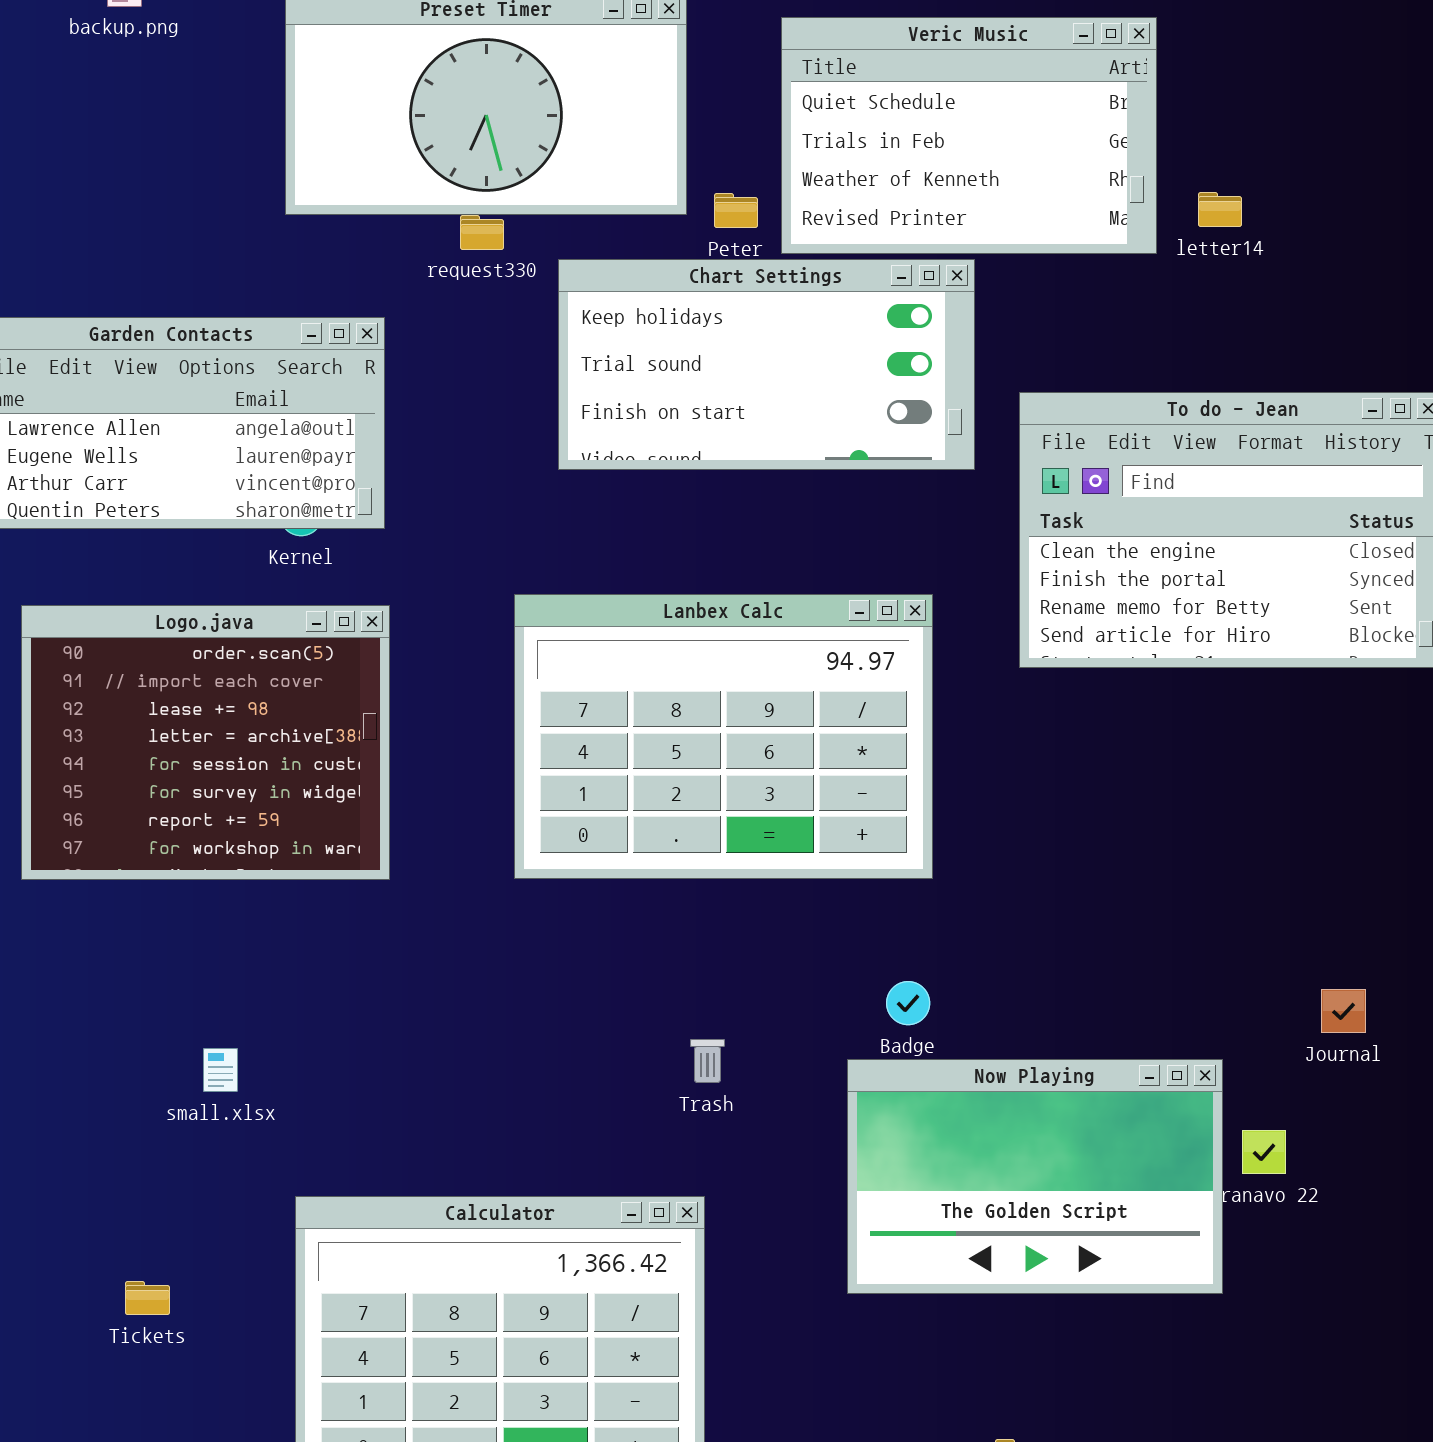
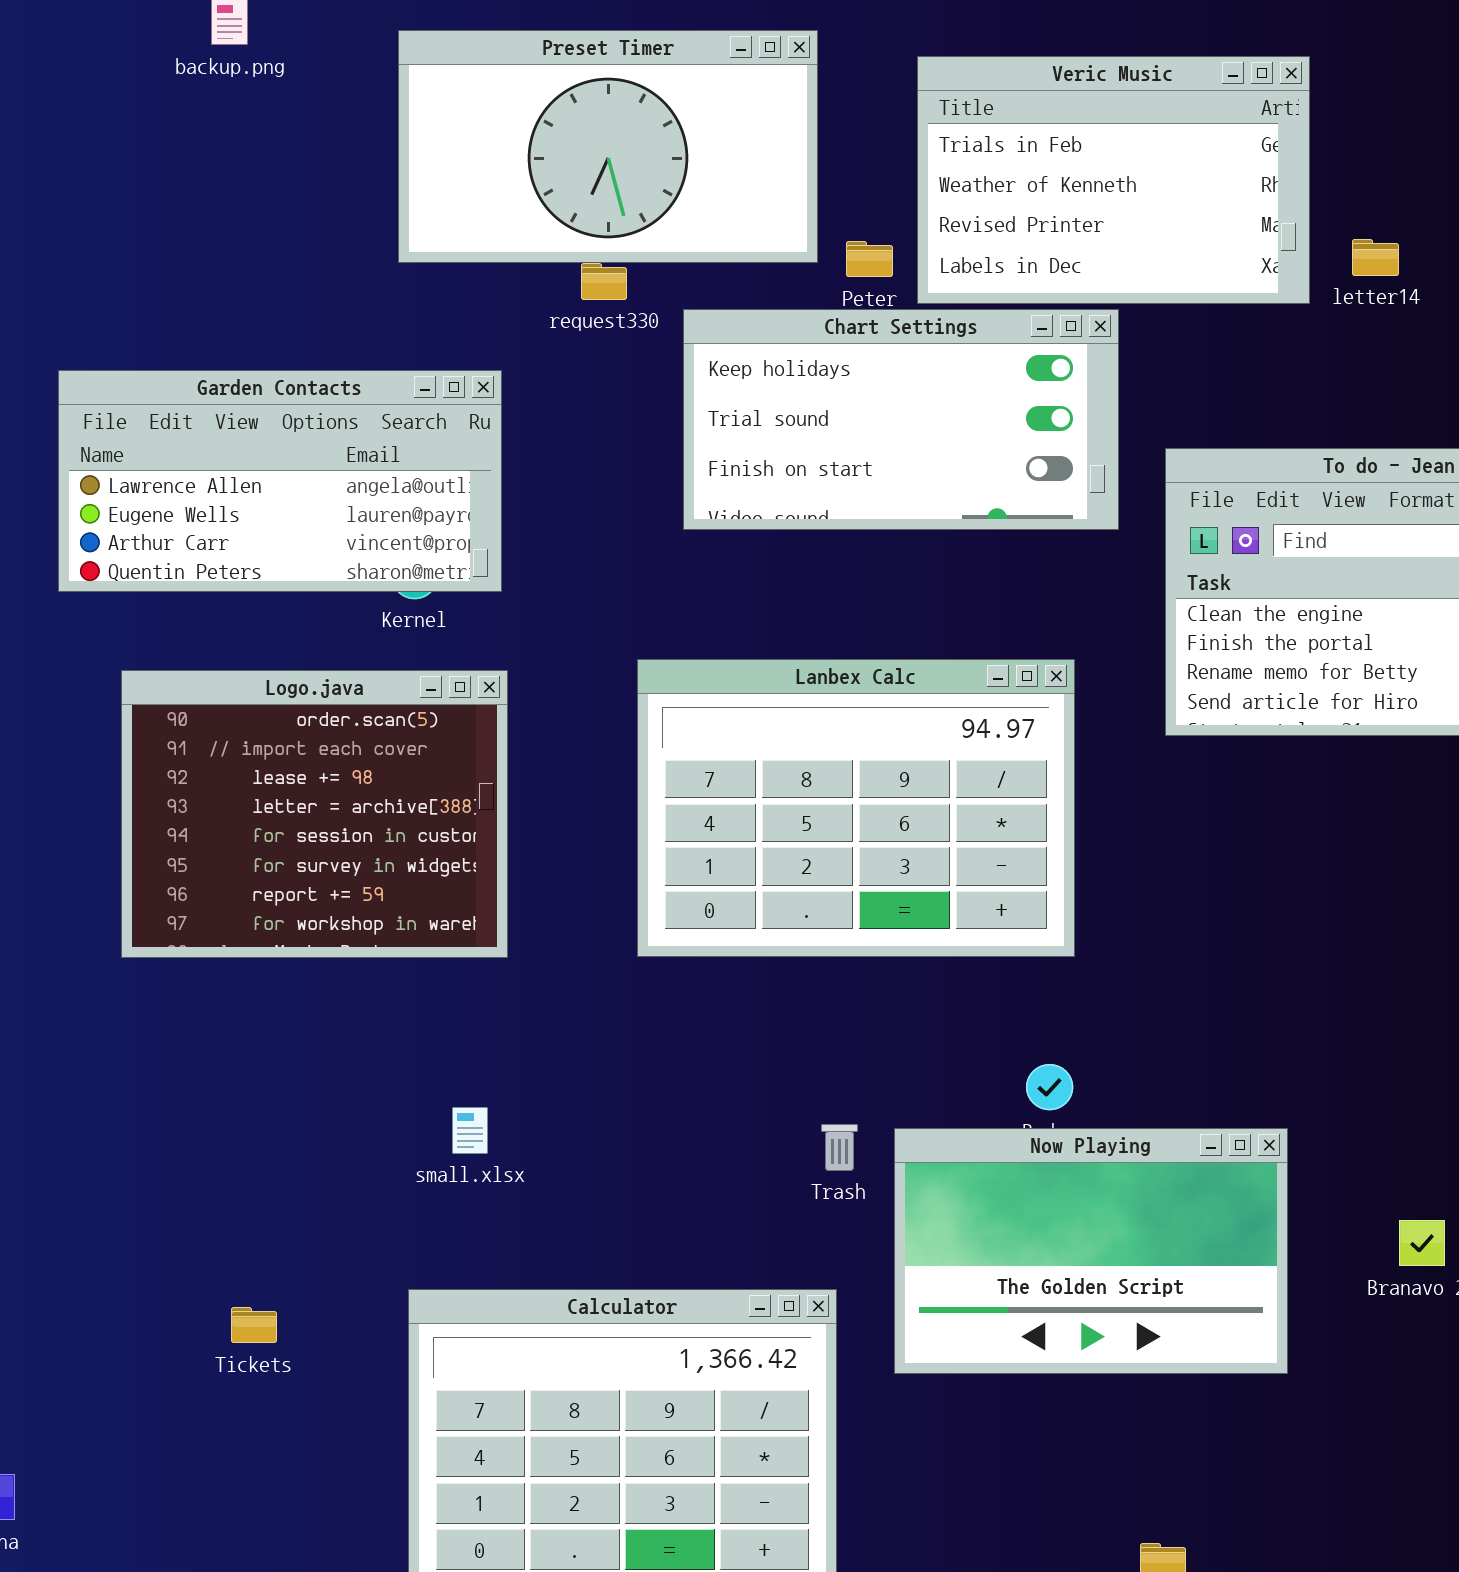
Veric Music: [781,17,1157,254] -> [917,56,1310,304], scrolled down 1 row
small.xlsx: [203,1048,238,1092] -> [452,1107,488,1154], moved
Now Playing: [847,1059,1223,1294] -> [894,1128,1288,1374], moved
Tickets: [125,1281,170,1315] -> [231,1307,277,1343], moved

